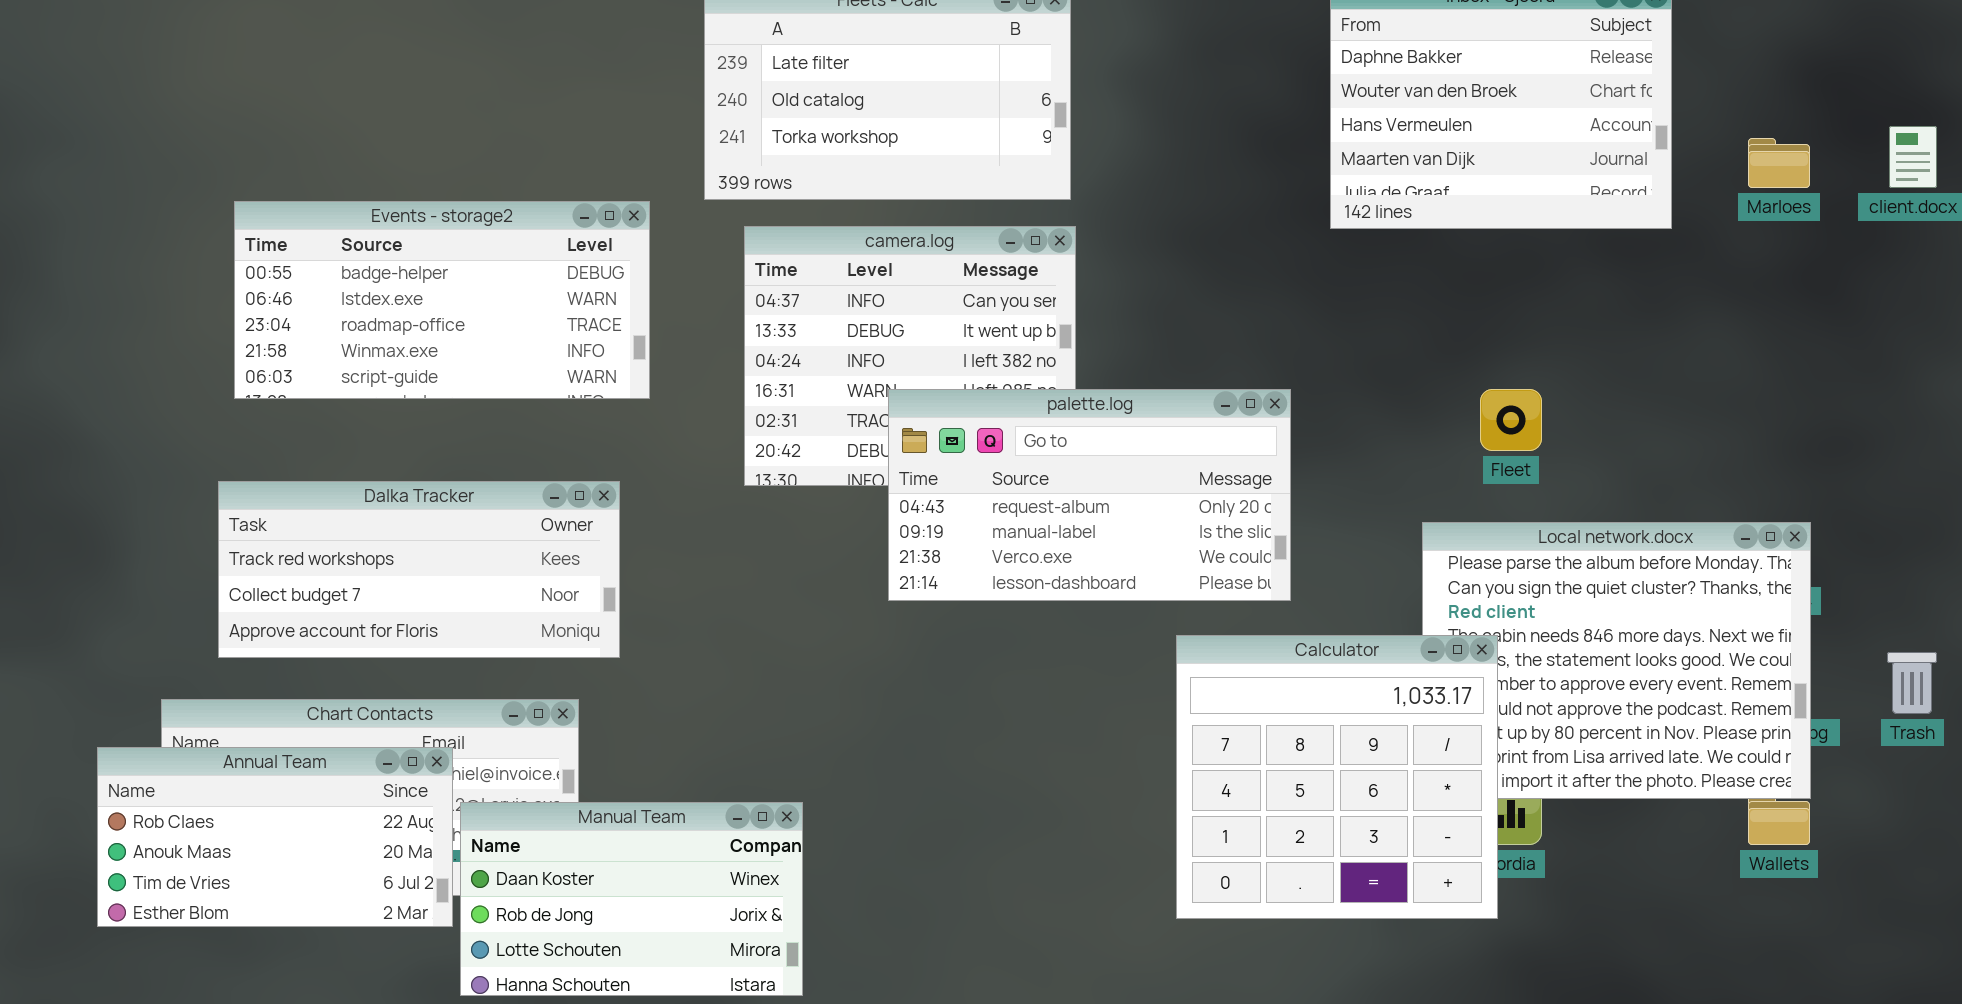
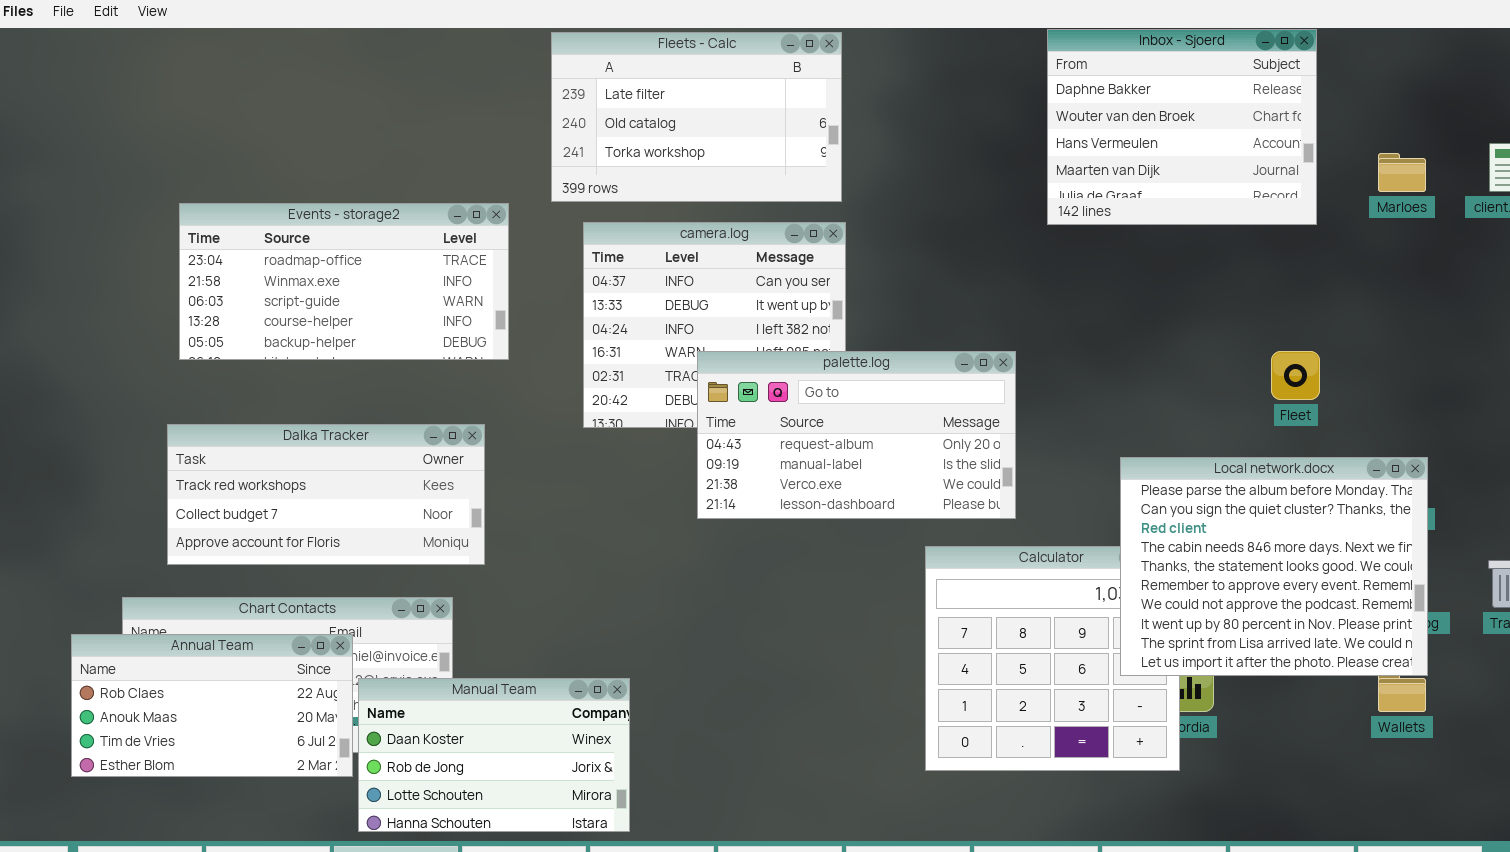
Events - storage2: [234,201,650,399] -> [179,203,509,360], scrolled down 2 rows
Fleet: [1480,389,1542,451] -> [1271,351,1320,400], moved
Local network.docx: [1422,522,1811,799] -> [1120,457,1428,676], raised

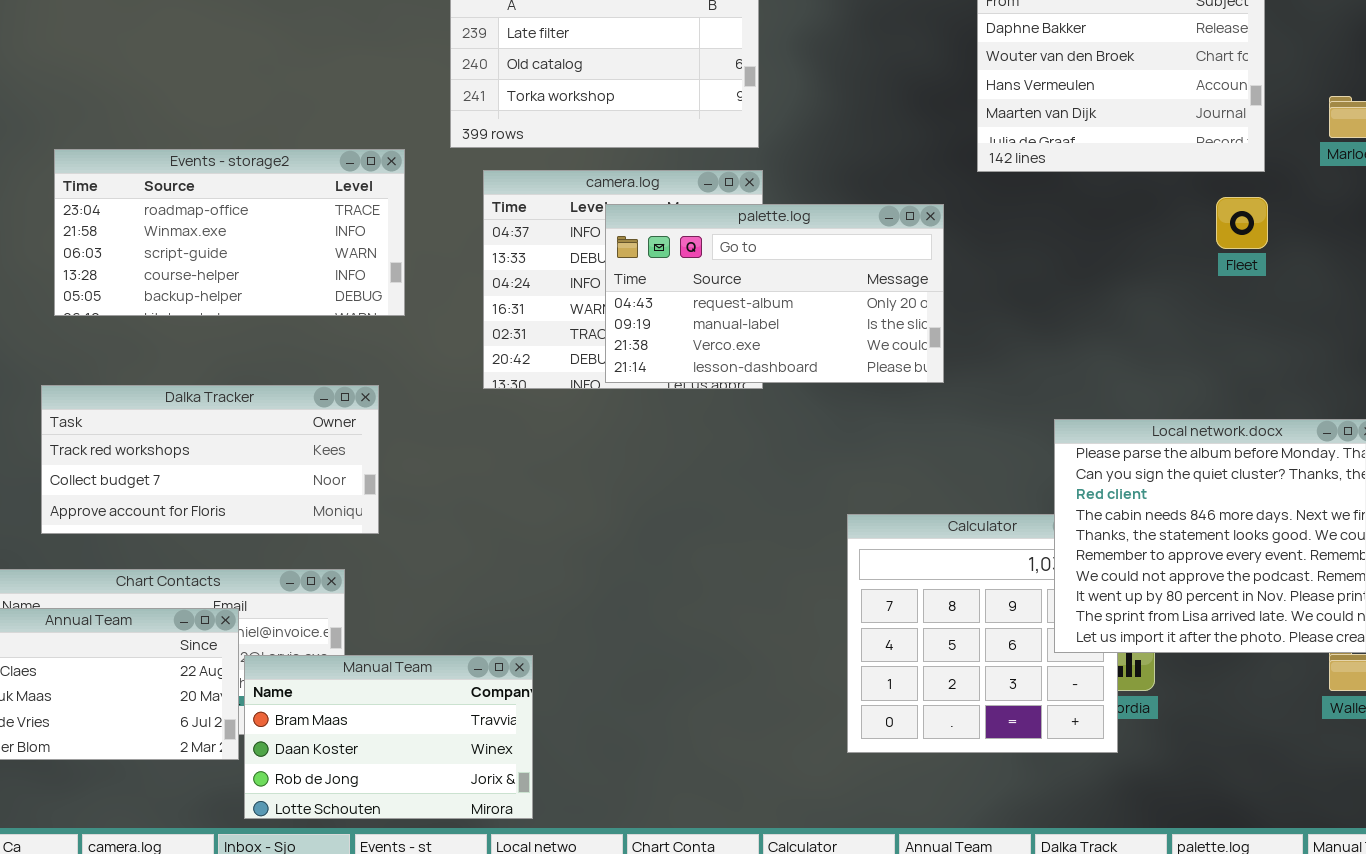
palette.log: [697,351,1016,519] -> [605,204,944,383], moved
Fleet: [1271,351,1320,400] -> [1216,197,1268,249], moved
Manual Team: [358,678,630,832] -> [244,655,533,819], scrolled up 1 row

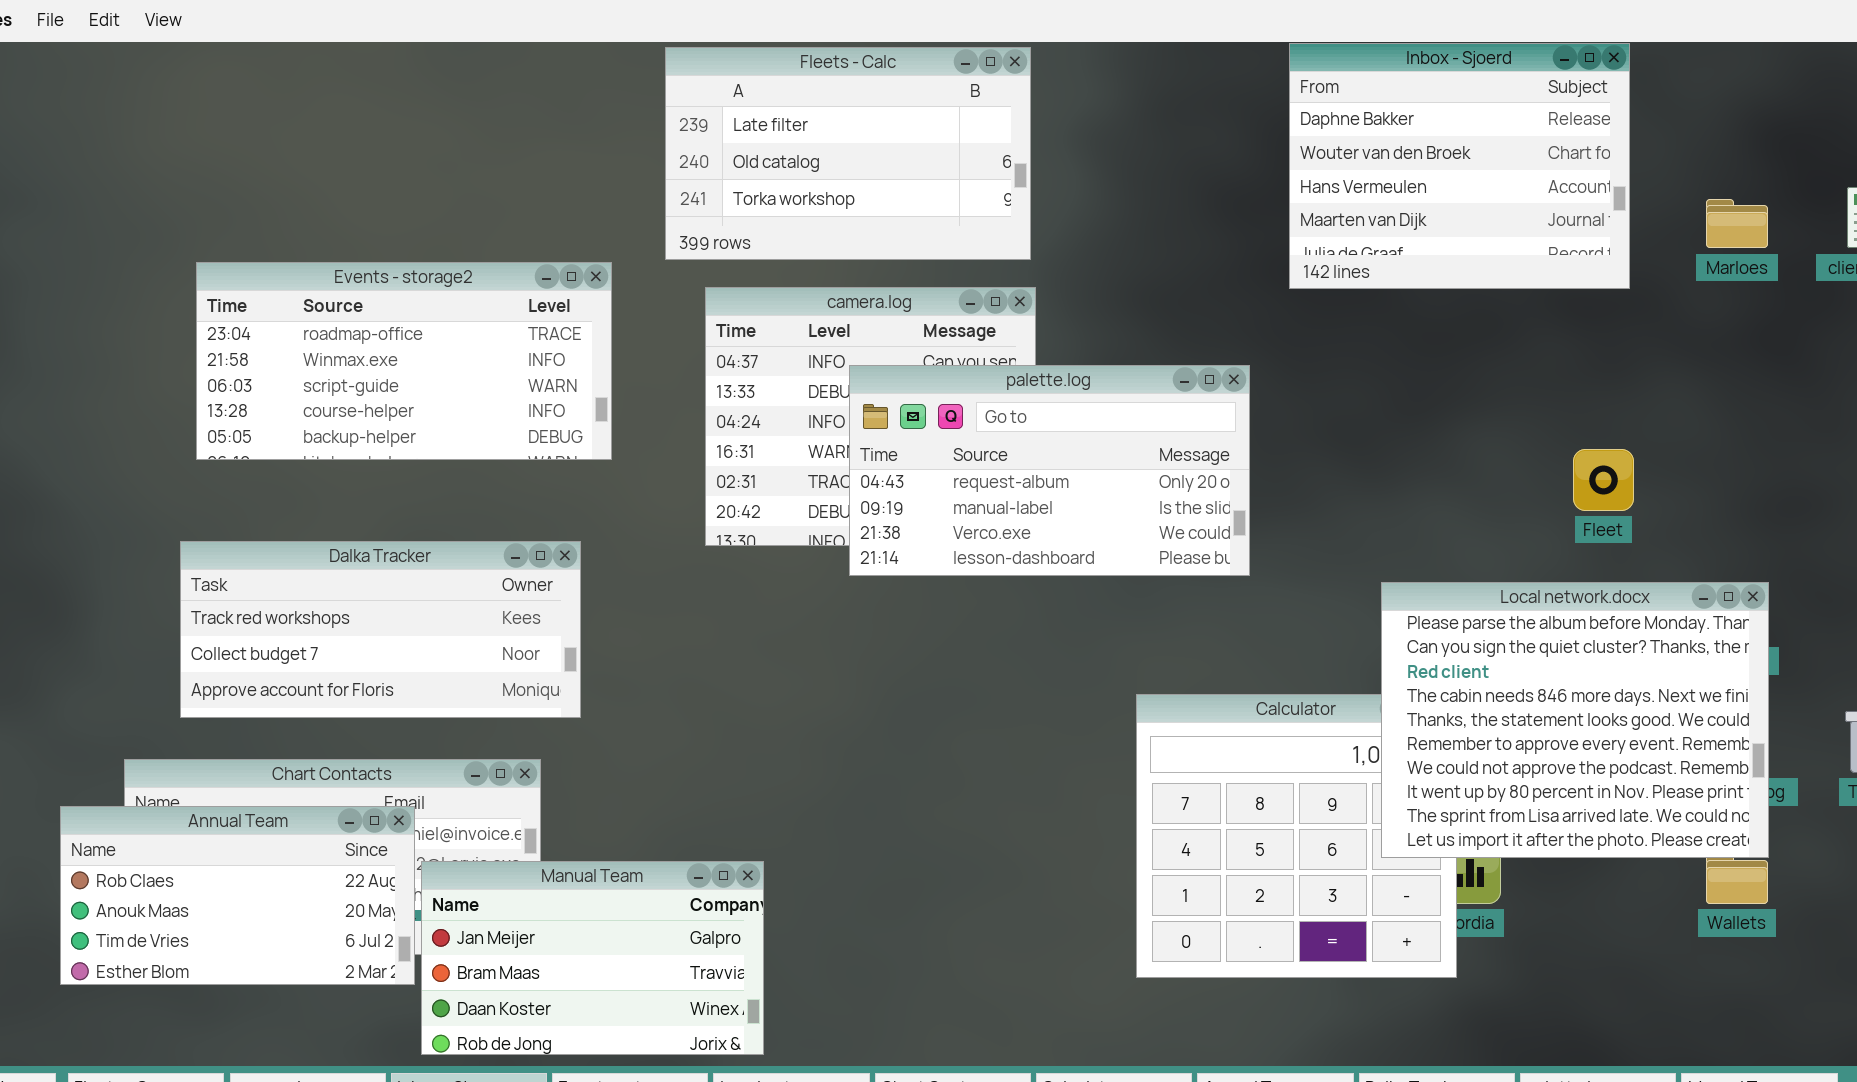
Fleet: [1216,197,1268,249] -> [1573,449,1634,511], moved
palette.log: [605,204,944,383] -> [849,365,1250,576], moved
Manual Team: [244,655,533,819] -> [421,861,764,1055], scrolled up 1 row

